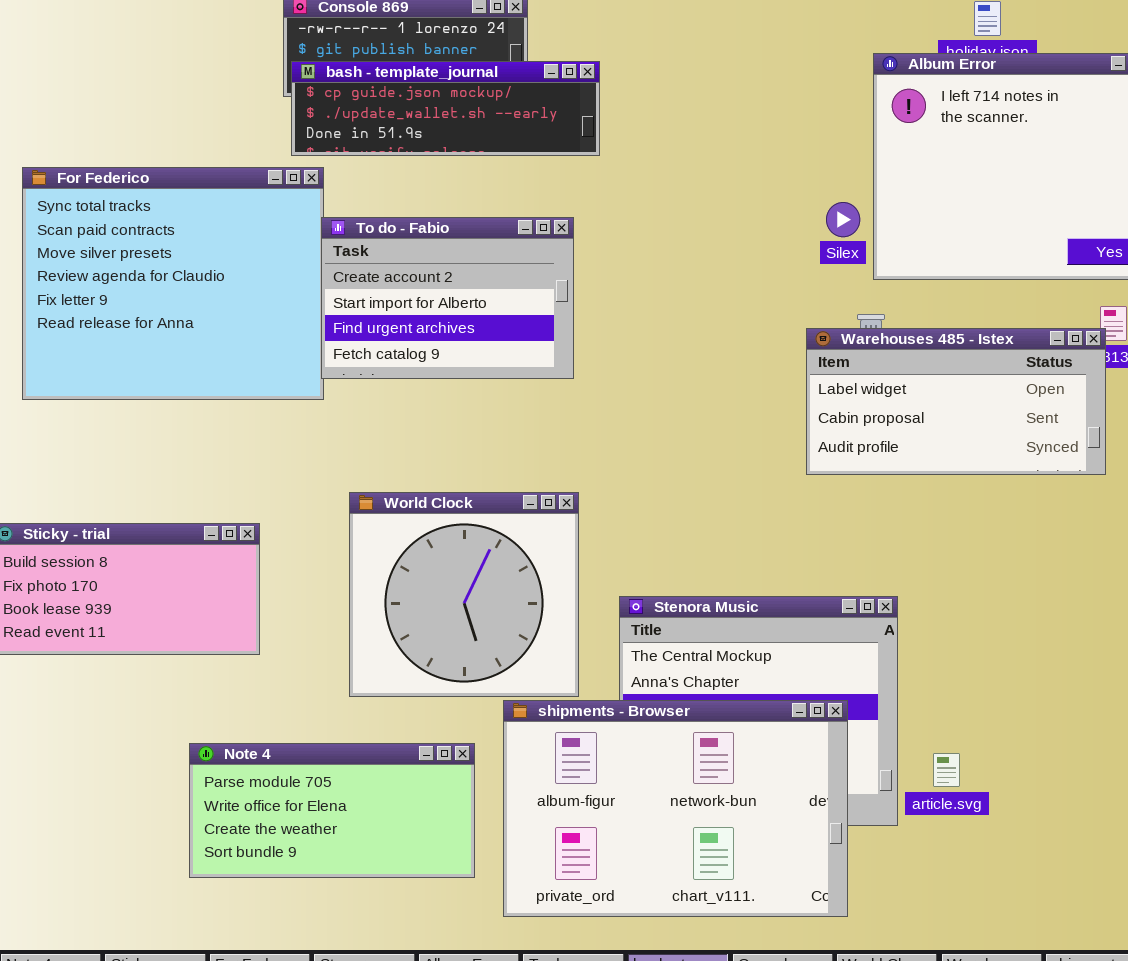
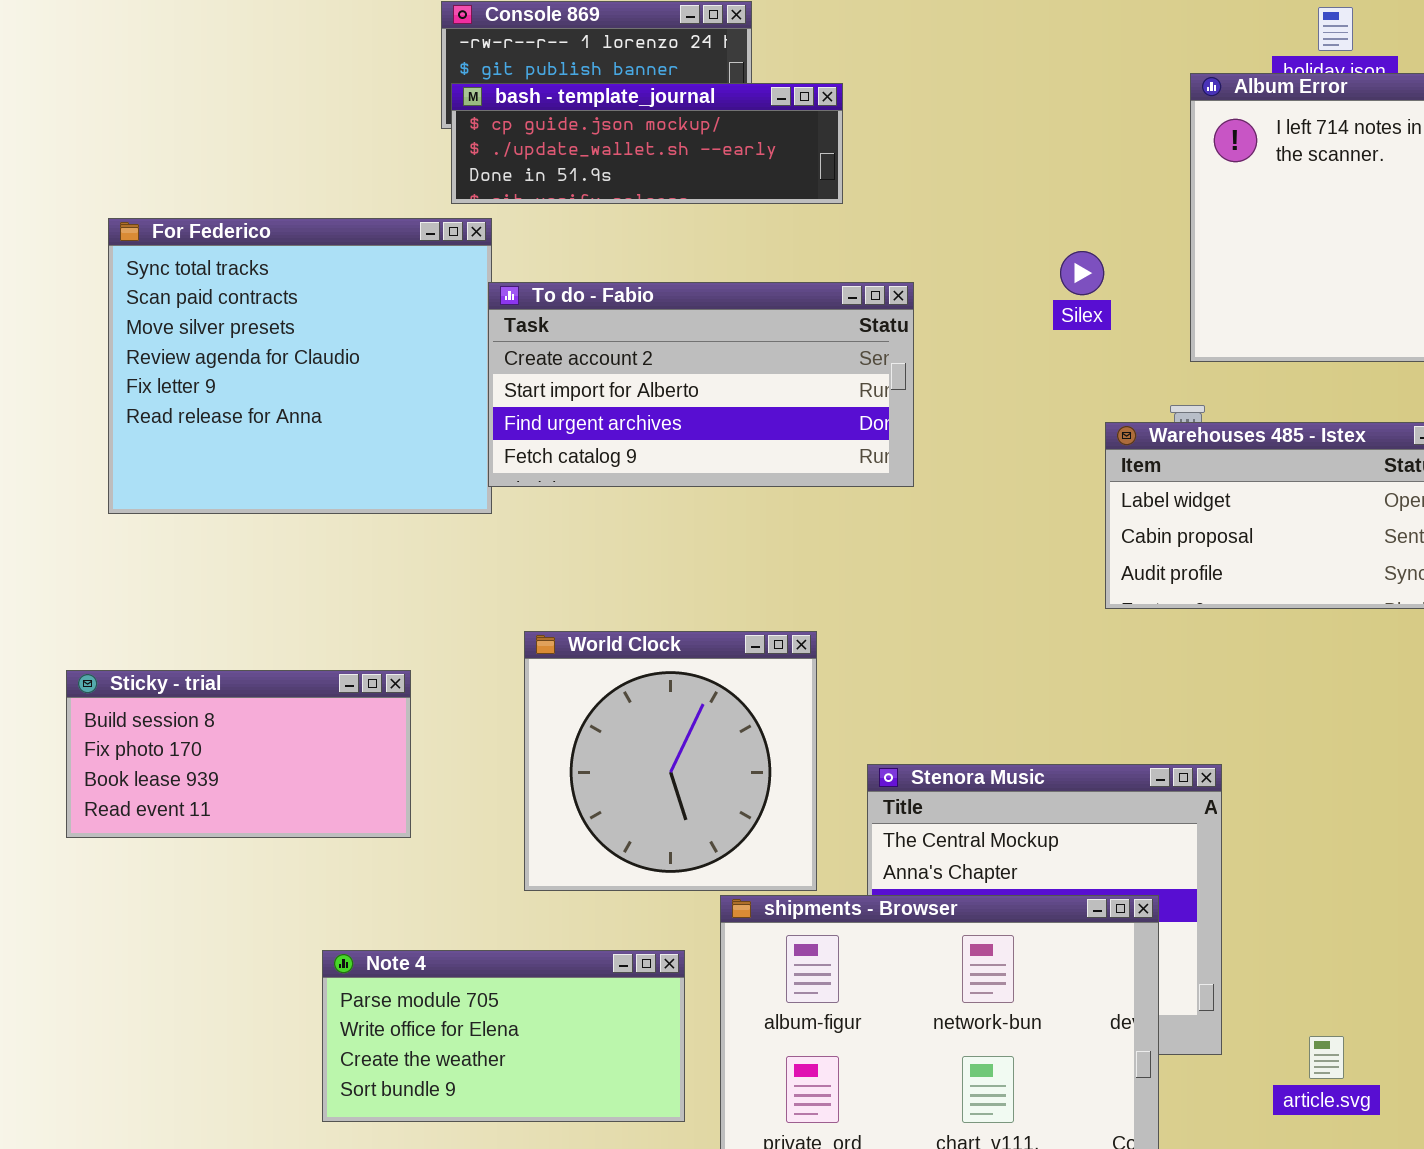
Silex: [826,202,860,237] -> [1060,251,1104,295], moved
To do - Fabio: [321,217,574,379] -> [488,282,914,487], resized
article.svg: [933,753,960,787] -> [1309,1036,1344,1079], moved

